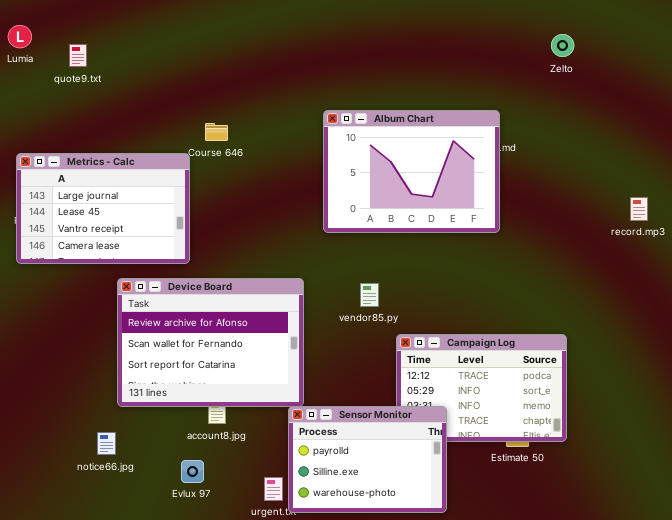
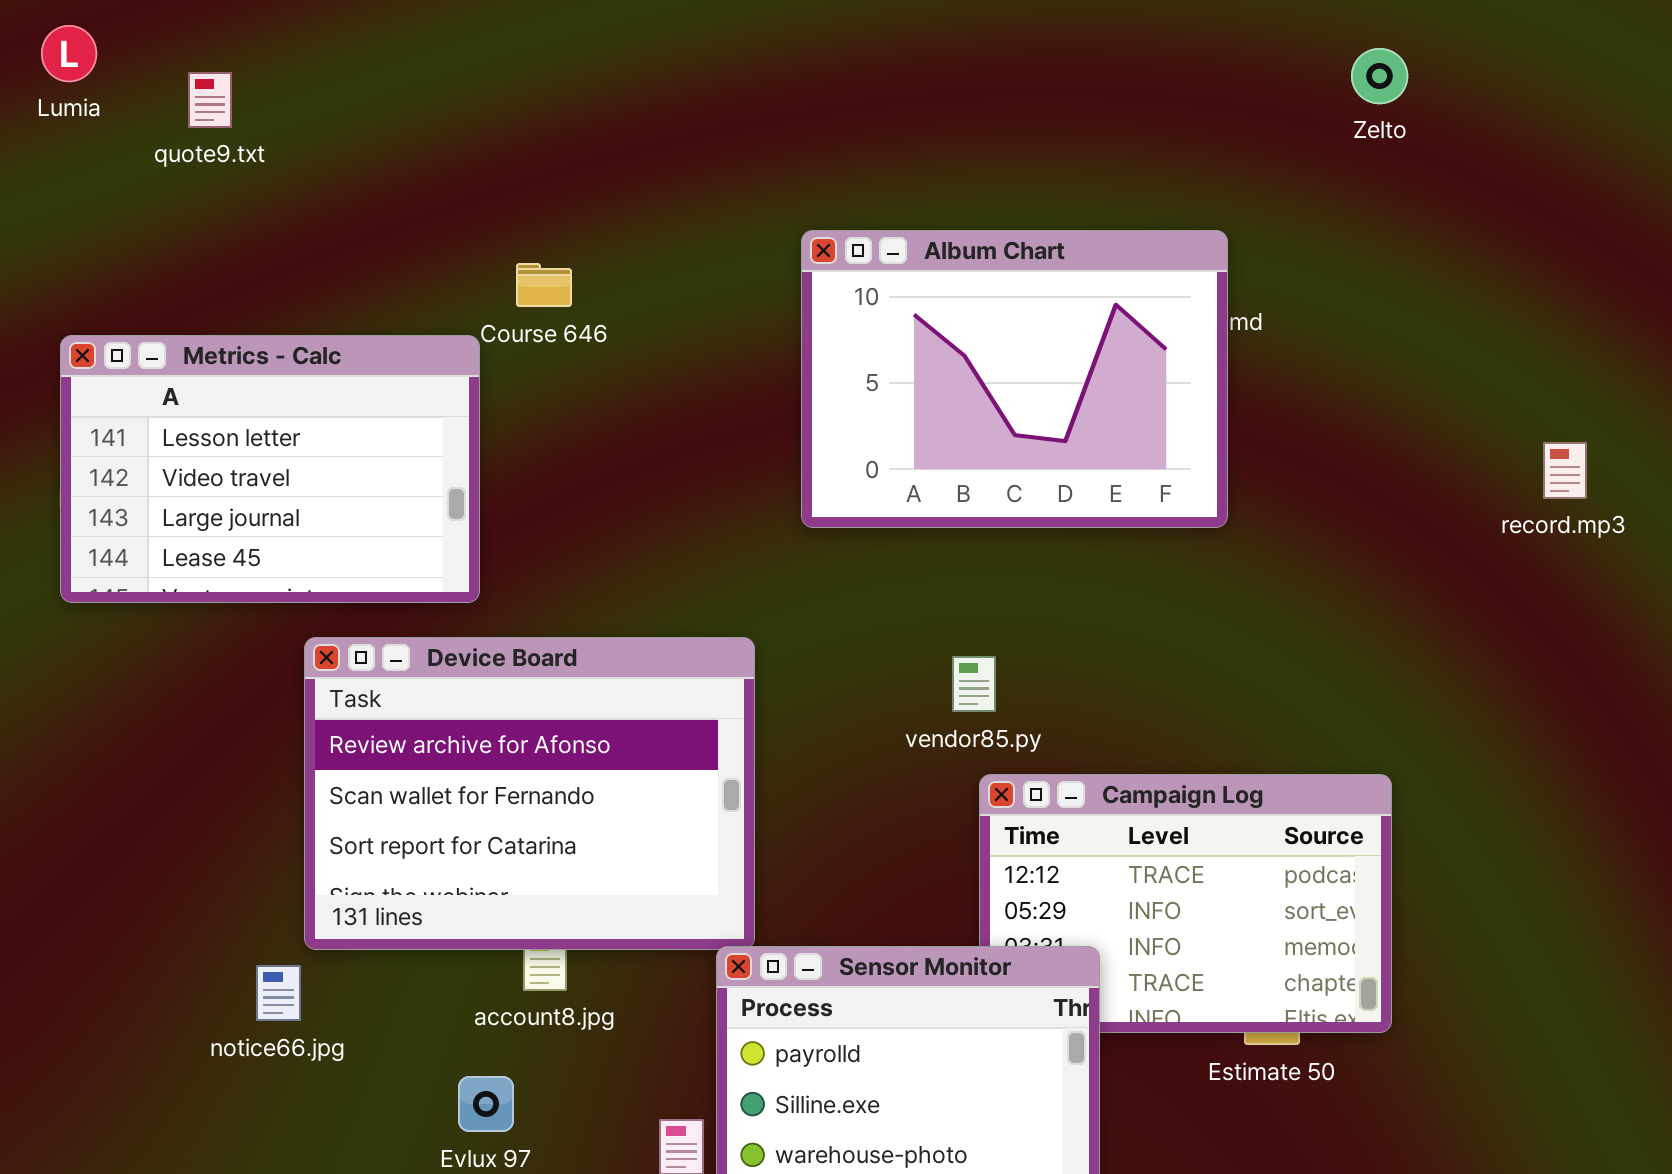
Metrics - Calc: [16,153,190,264] -> [60,335,480,603], scrolled up 2 rows
vendor85.py: [360,283,379,307] -> [952,656,996,712], moved
notice66.jpg: [97,432,116,455] -> [256,965,301,1021], moved

